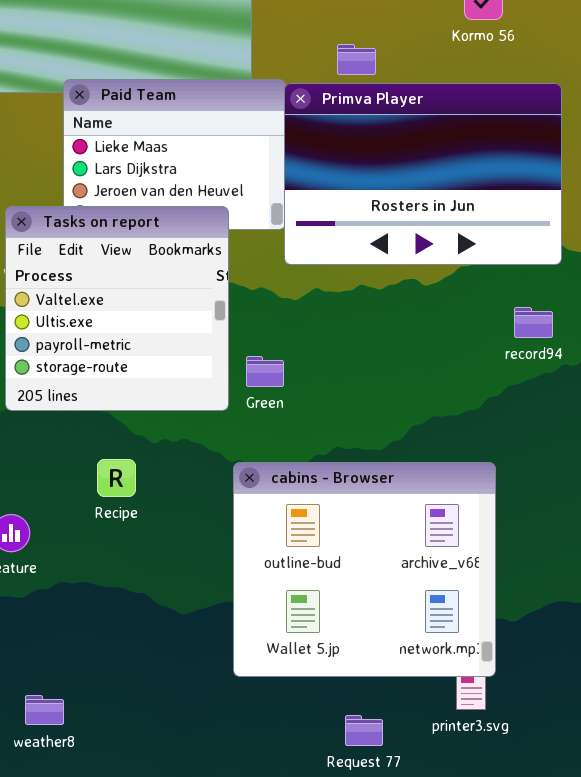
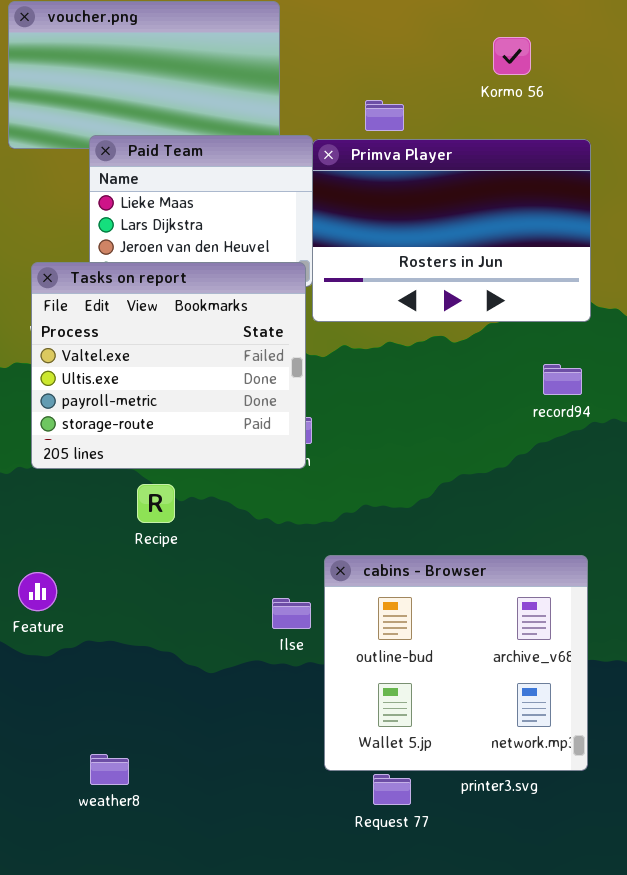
Tasks on report: [5,206,229,411] -> [31,262,306,469], resized
Recipe: [97,459,136,497] -> [137,484,175,523], moved
cabins - Browser: [233,462,496,677] -> [324,555,588,771], moved
weather8: [25,695,64,725] -> [90,754,129,785], moved

